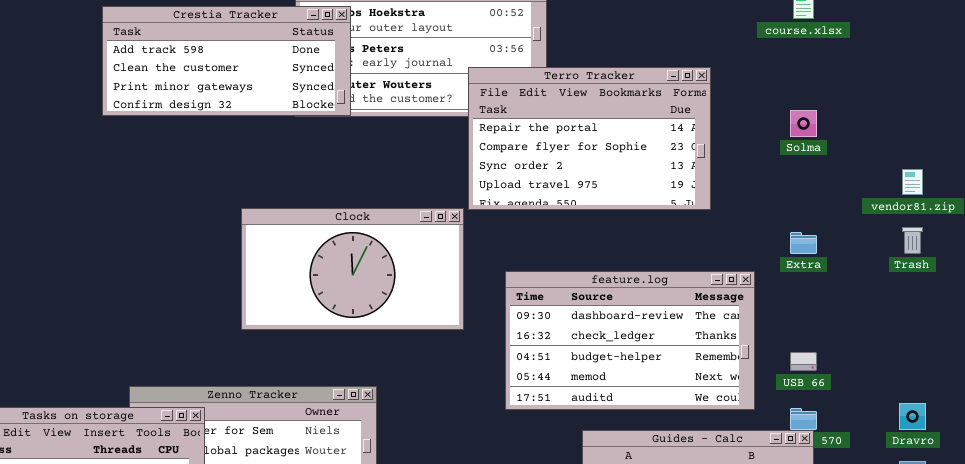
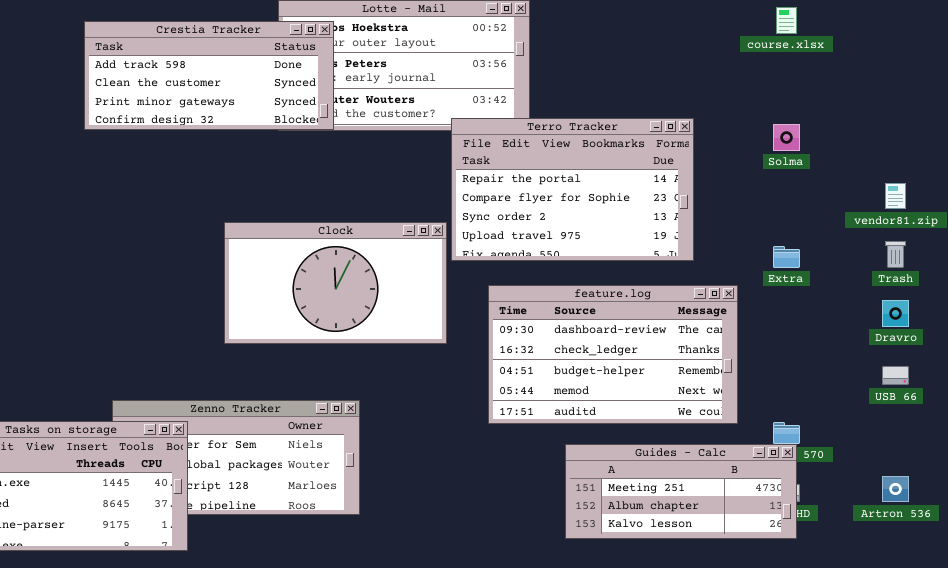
Terro Tracker: [468,67,711,210] -> [451,118,694,261], moved
USB 66: [790,352,817,371] -> [882,366,909,385], moved
Dravro: [899,403,926,430] -> [882,300,909,327], moved

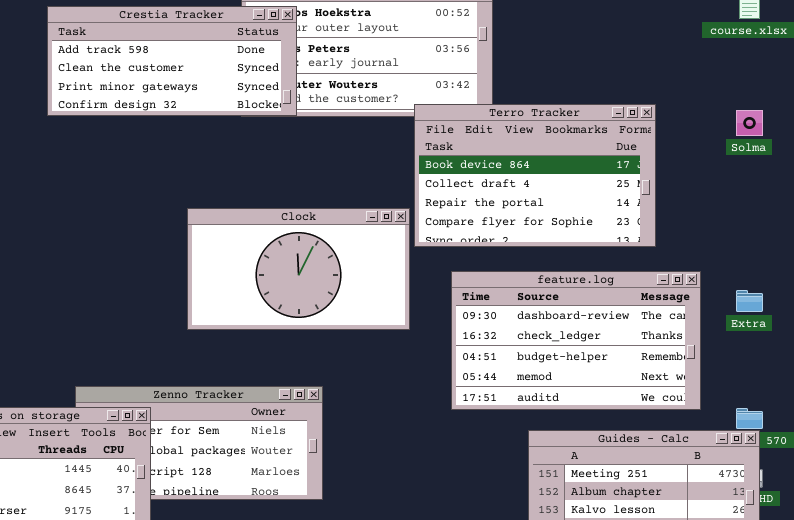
Terro Tracker: [451,118,694,261] -> [414,104,656,247], scrolled up 2 rows
Extra: [773,246,800,268] -> [736,290,763,312], moved

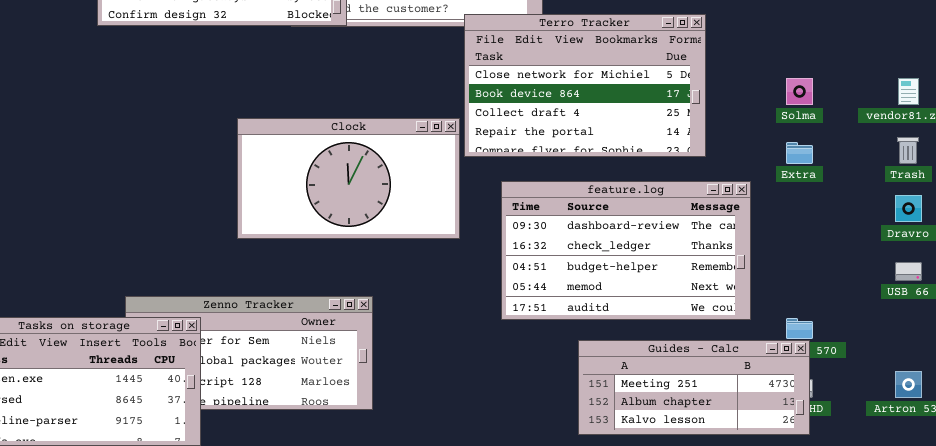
Terro Tracker: [414,104,656,247] -> [464,14,706,157], scrolled up 1 row
Solma: [736,110,763,136] -> [786,78,813,105], moved
Extra: [736,290,763,312] -> [786,142,813,164], moved

